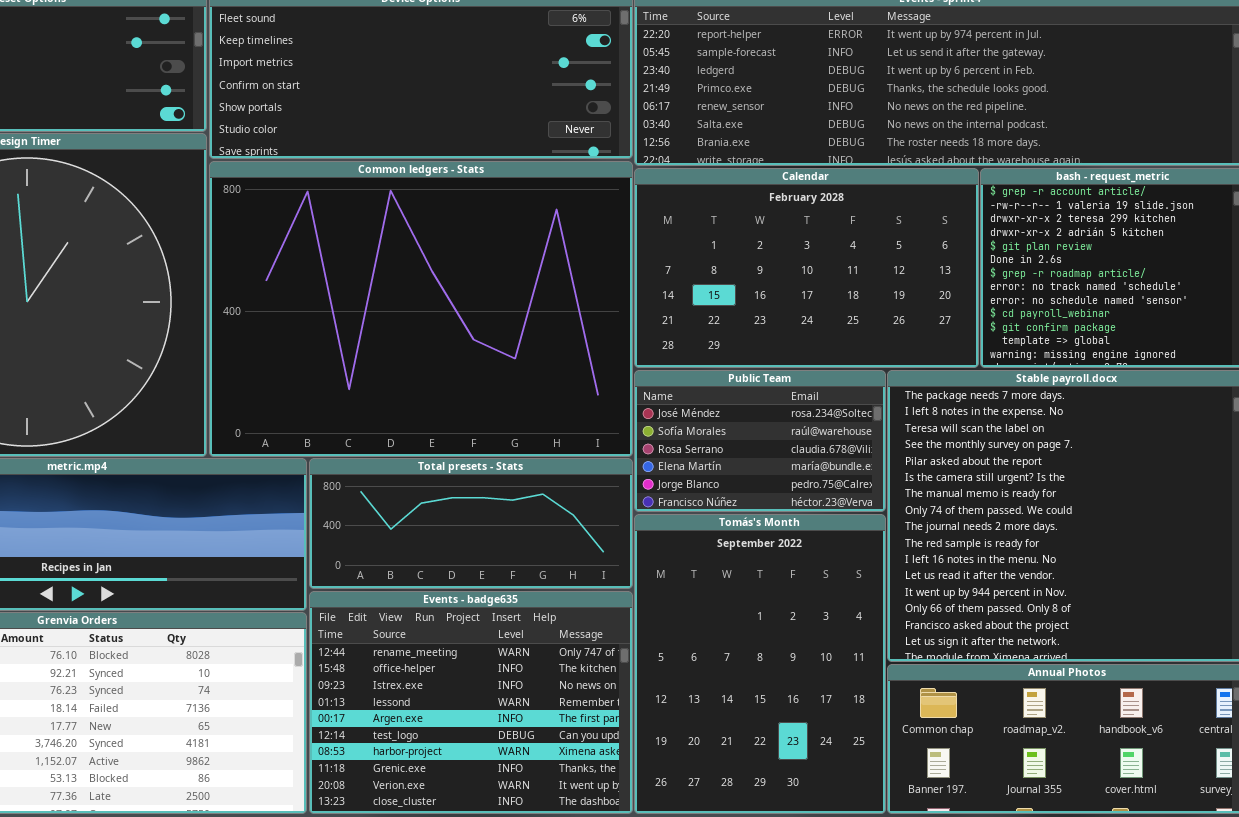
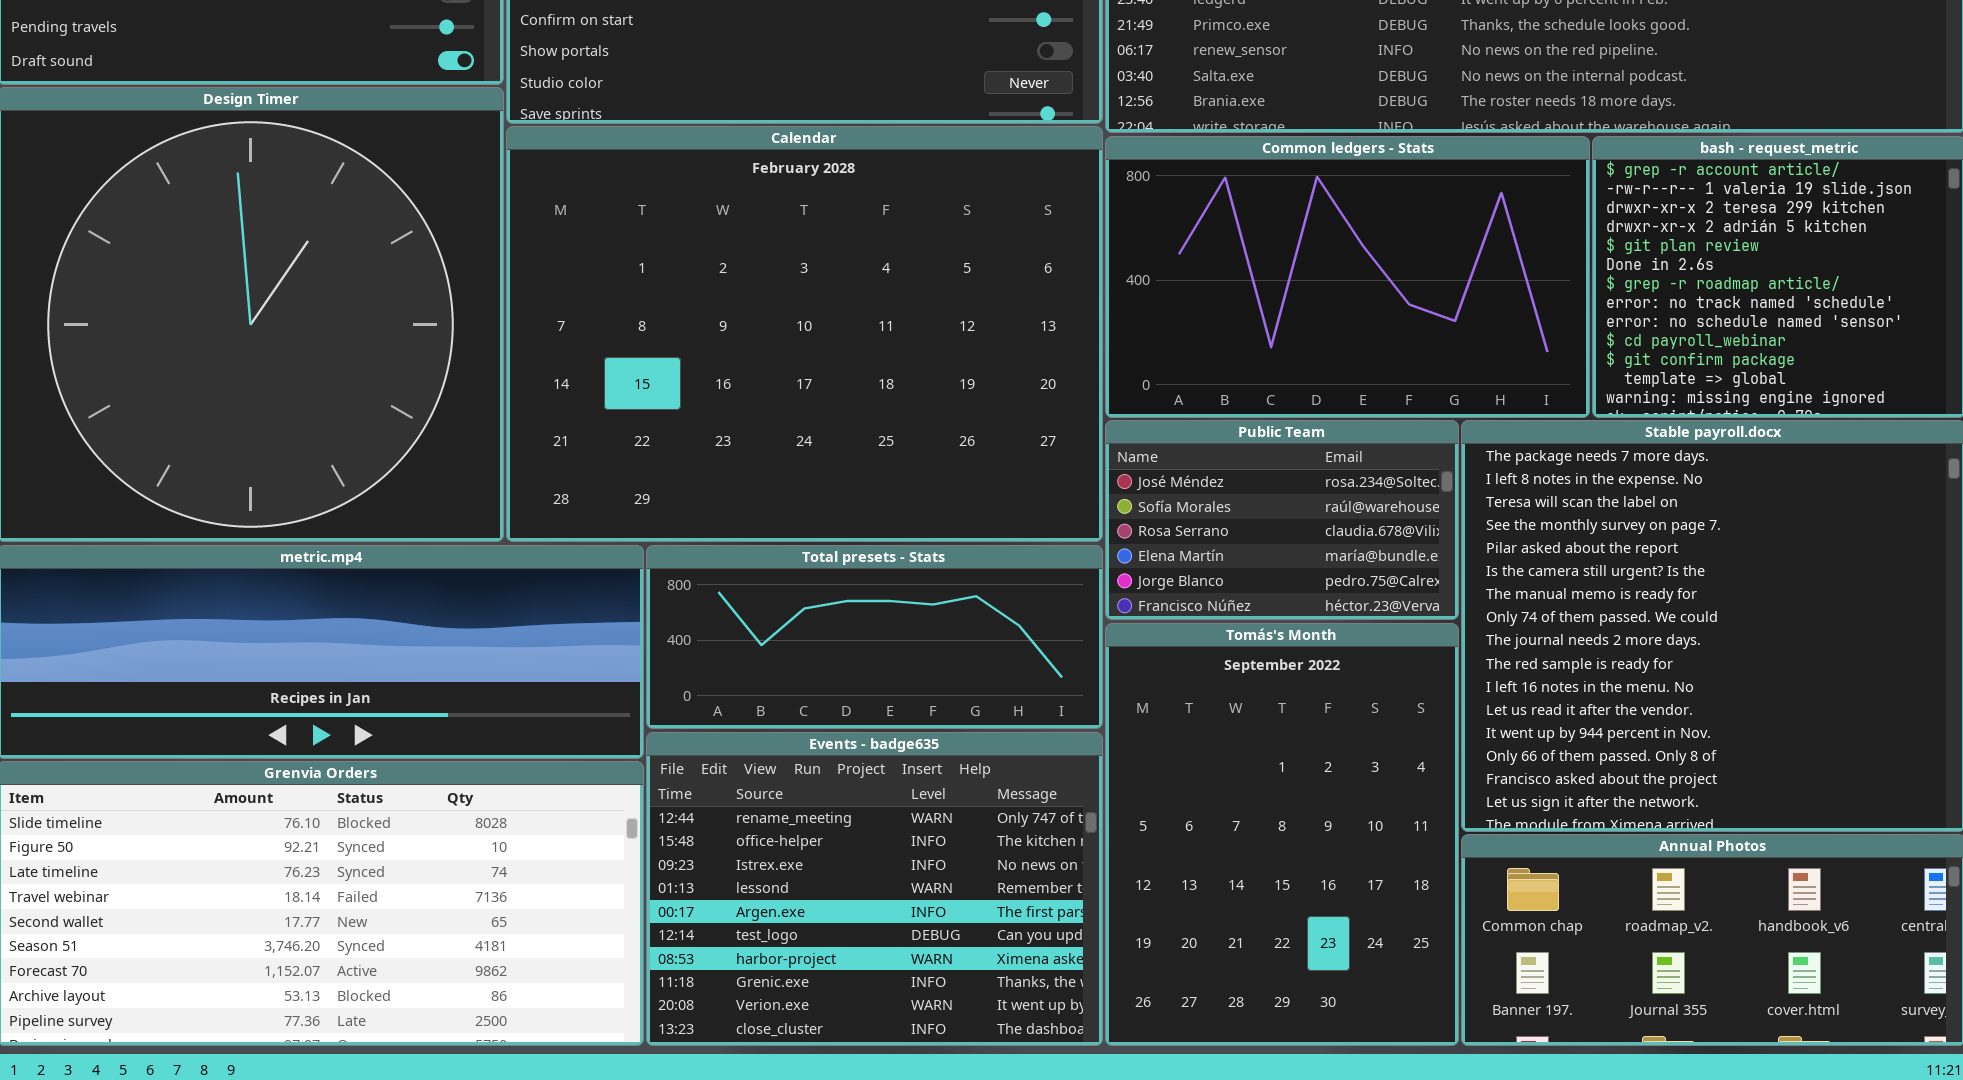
Common ledgers - Stats: [209,161,633,457] -> [1105,136,1590,418], moved, resized
Calendar: [634,168,979,368] -> [506,126,1103,542], moved, resized

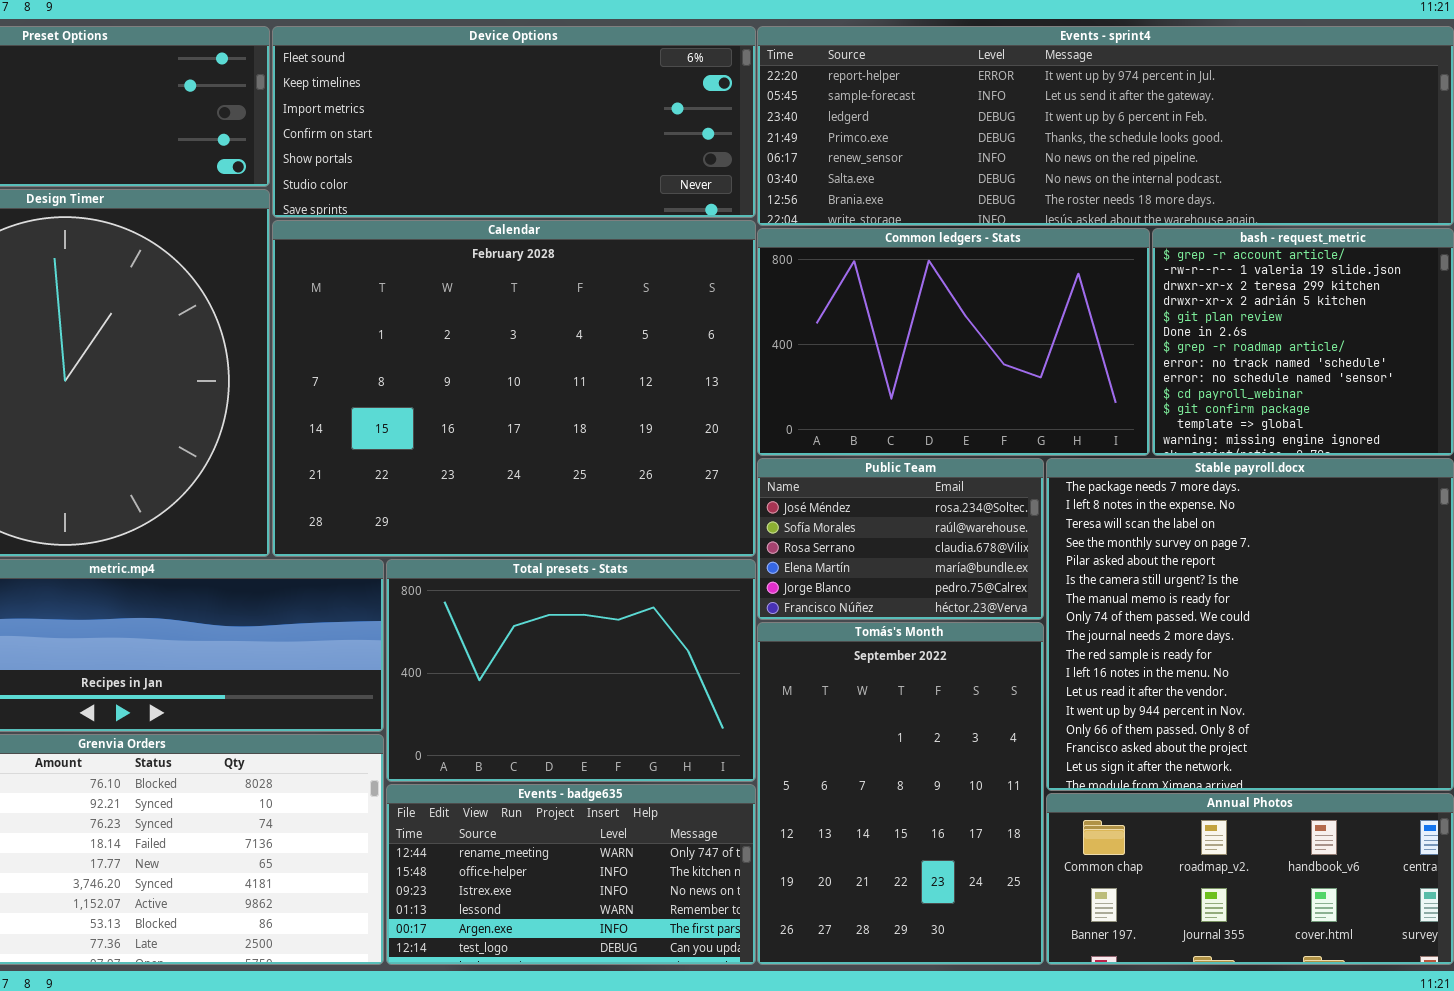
Total presets - Stats: [646,545,1103,729] -> [386,559,756,782], resized
Events - badge635: [646,732,1103,1046] -> [386,784,756,965], resized

